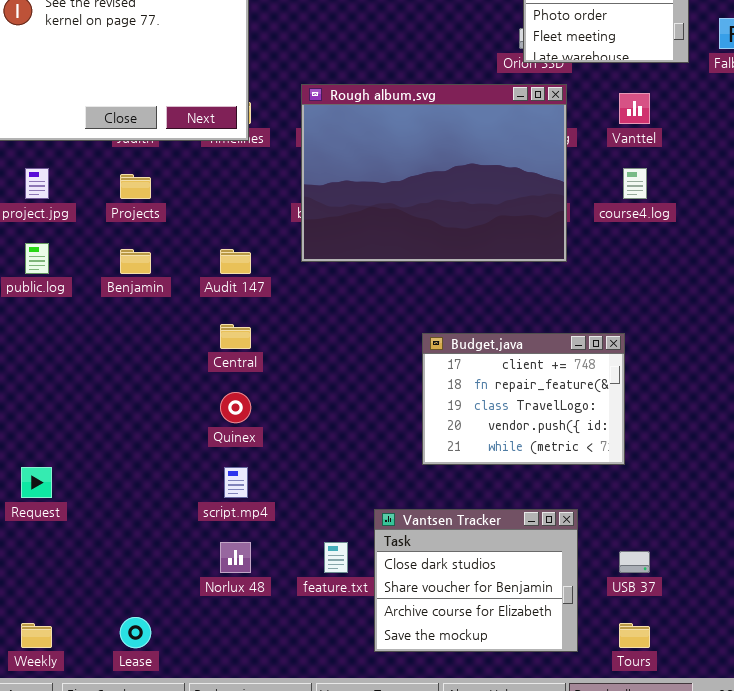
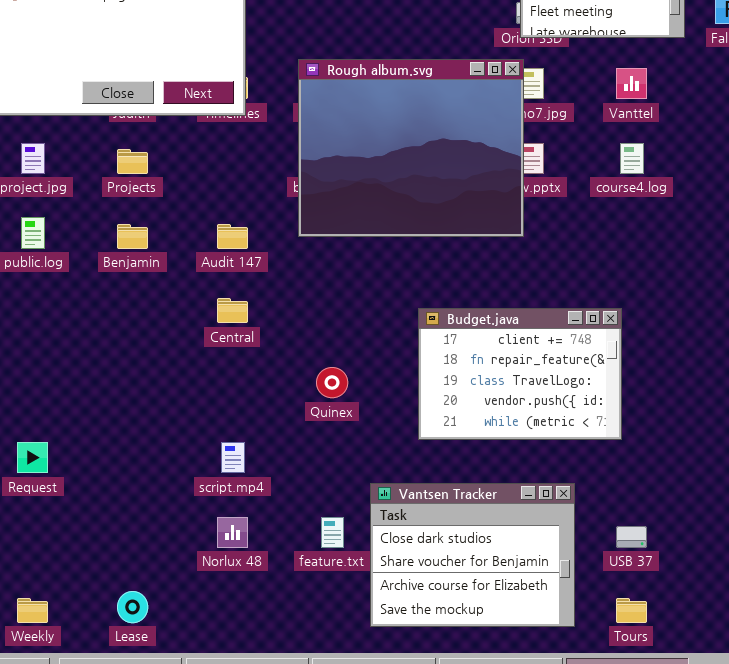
Rough album.svg: [301,84,567,262] -> [298,59,524,237], resized
Quinex: [220,392,251,423] -> [316,367,348,398], moved

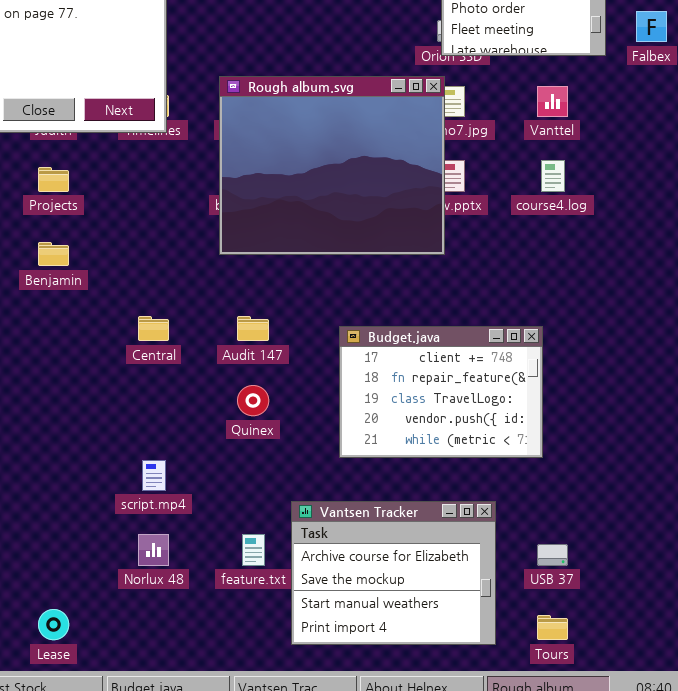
Audit 147: [217,224,248,249] -> [237,316,269,341], moved
Vantsen Tracker: [370,483,575,627] -> [291,501,496,645], scrolled down 2 rows

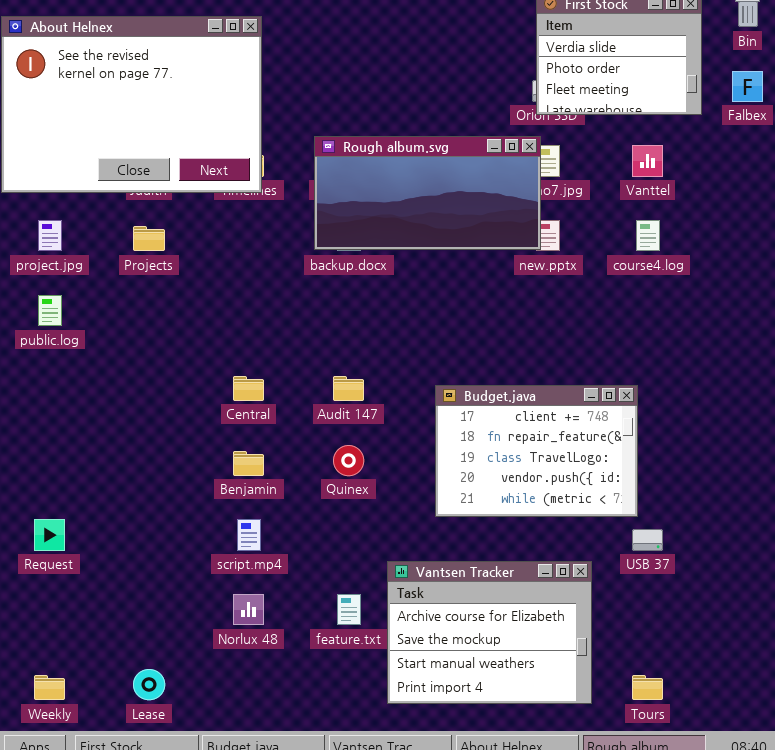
Rough album.svg: [219,76,445,255] -> [314,136,541,250], resized
Benjamin: [38,242,69,266] -> [233,451,264,476], moved
USB 37: [537,544,568,566] -> [632,529,663,551], moved

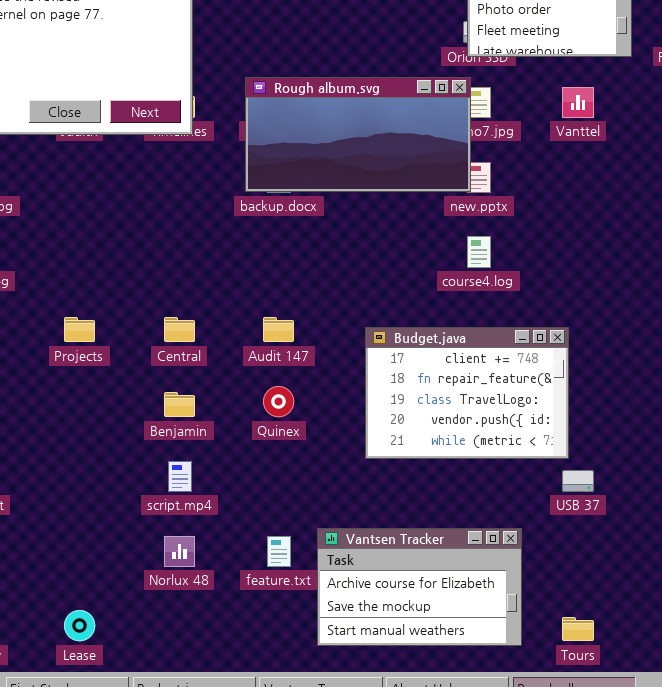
course4.log: [636,220,660,251] -> [467,236,491,268], moved
Projects: [133,226,165,251] -> [64,317,95,342], moved
Vantsen Tracker: [387,561,592,704] -> [317,528,522,646], resized

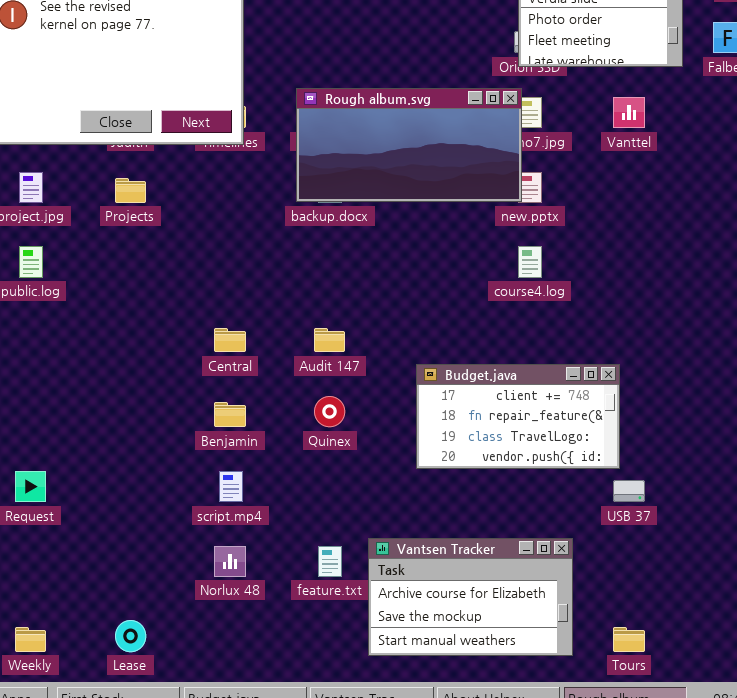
Projects: [64,317,95,342] -> [115,178,146,203], moved
Budget.java: [365,327,569,459] -> [416,364,620,469], resized

